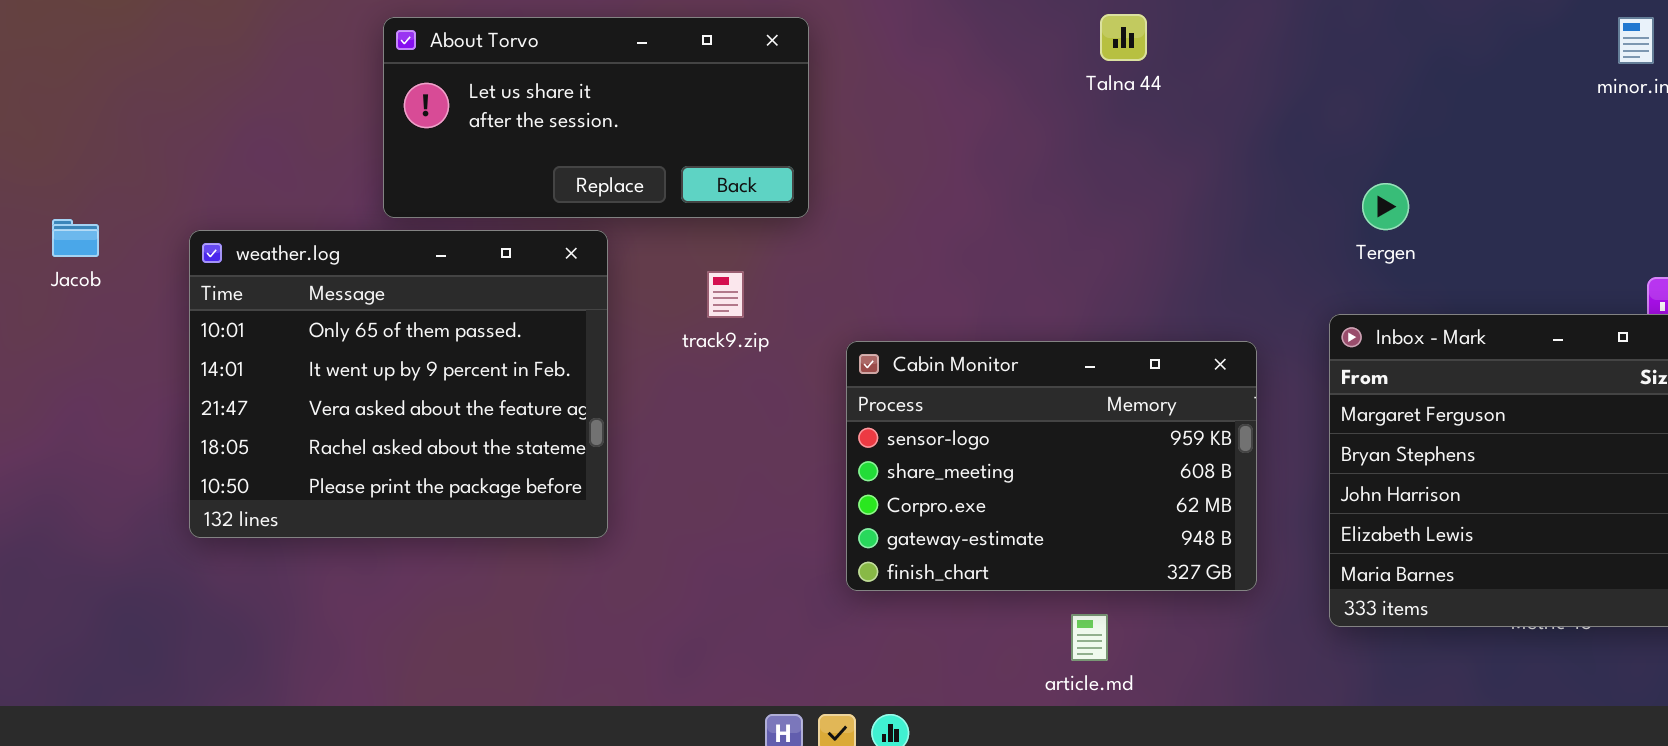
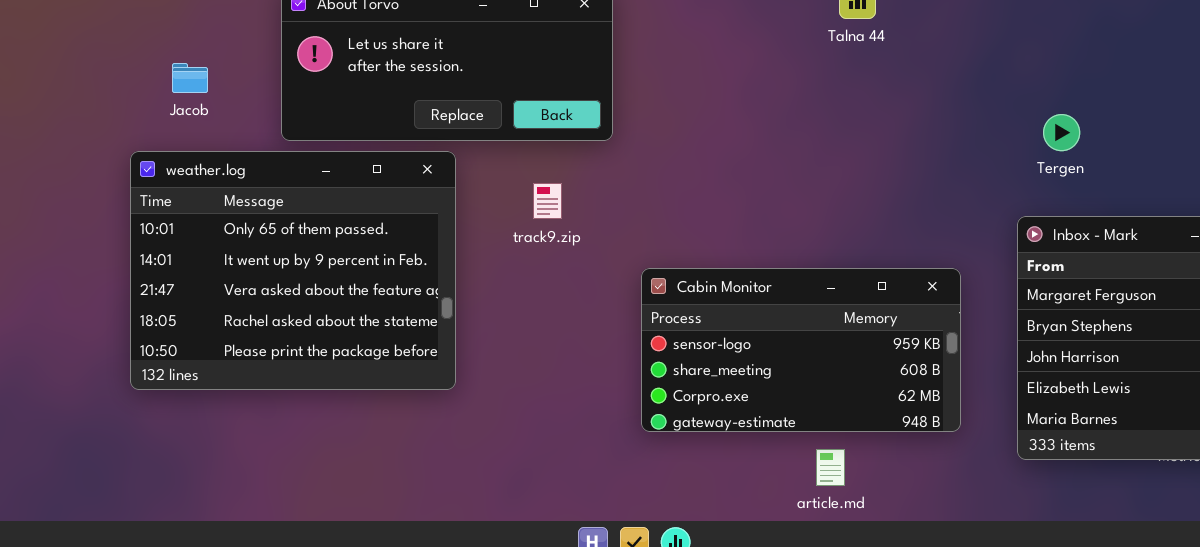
Jacob: [52,219,99,257] -> [172,63,208,93], moved
Cabin Monitor: [846,341,1257,591] -> [641,268,961,432], resized

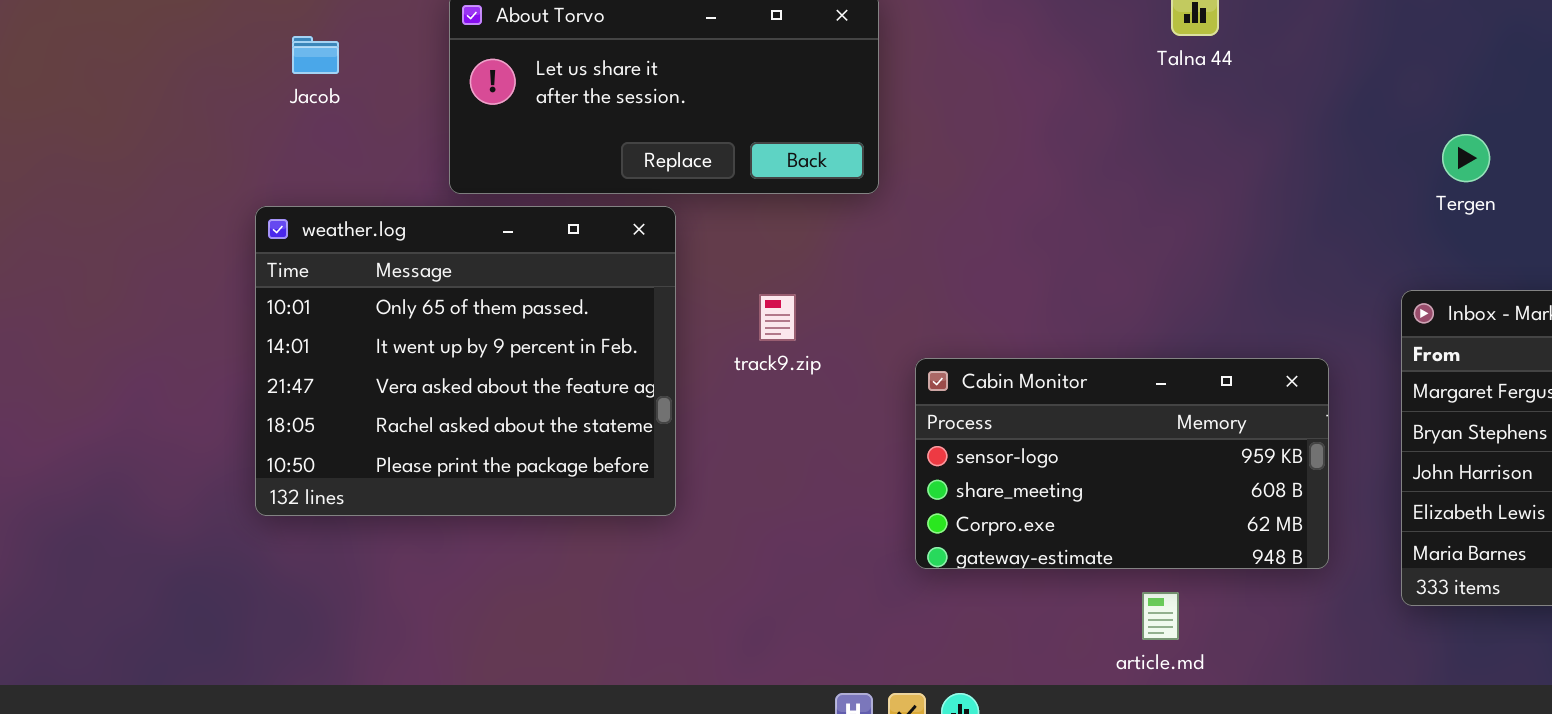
Jacob: [172,63,208,93] -> [292,36,339,74], moved
Tergen: [1043,114,1080,151] -> [1442,134,1490,182], moved
track9.zip: [533,183,562,219] -> [759,294,796,341], moved

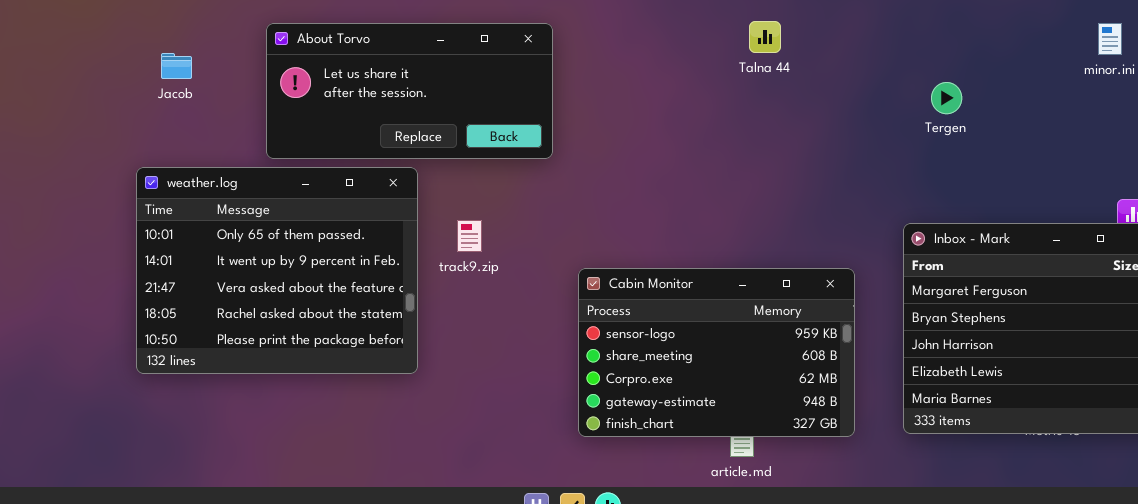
Tergen: [1442,134,1490,182] -> [931,82,962,114], moved
track9.zip: [759,294,796,341] -> [457,220,482,252], moved
Cabin Monitor: [915,358,1329,569] -> [578,268,855,437], resized

